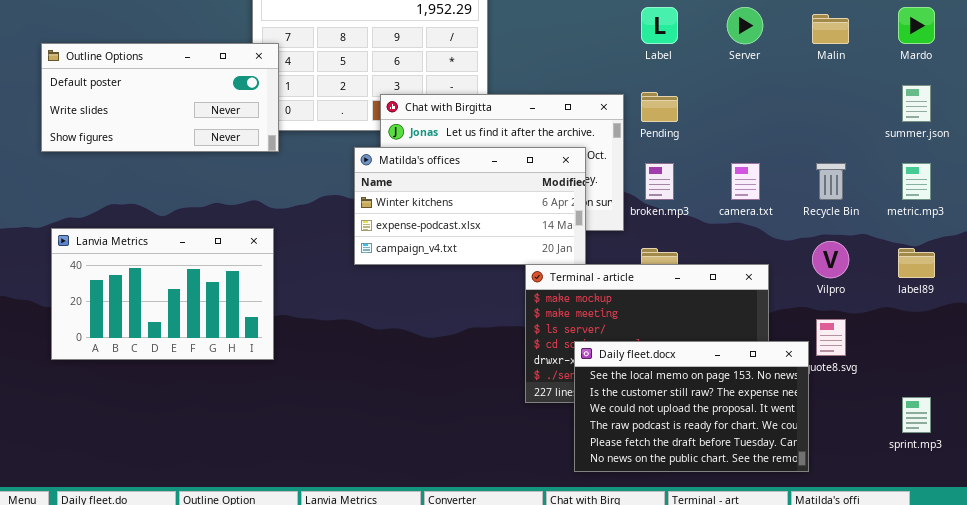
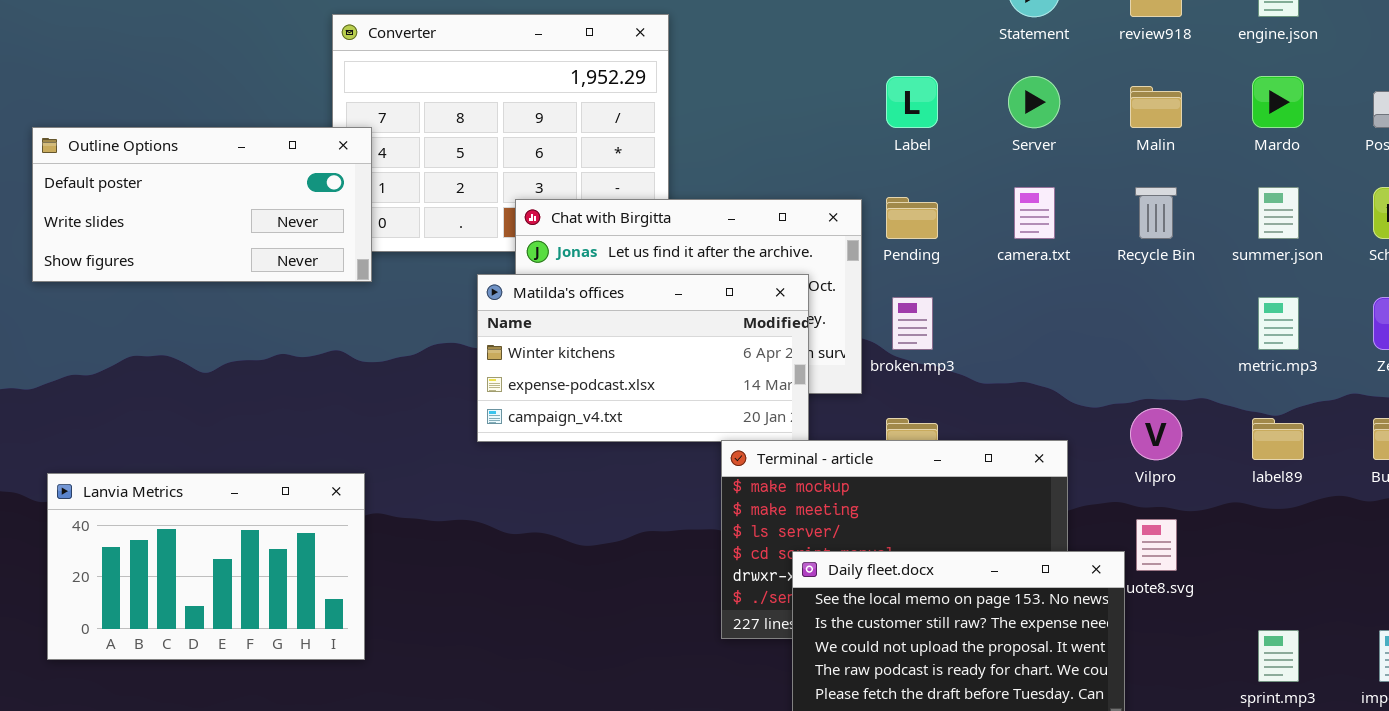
camera.txt: [731,163,760,200] -> [1014,187,1055,239], moved
Recycle Bin: [816,163,846,200] -> [1135,187,1177,239], moved
Lanvia Metrics: [51,228,274,360] -> [47,473,365,660], moved

